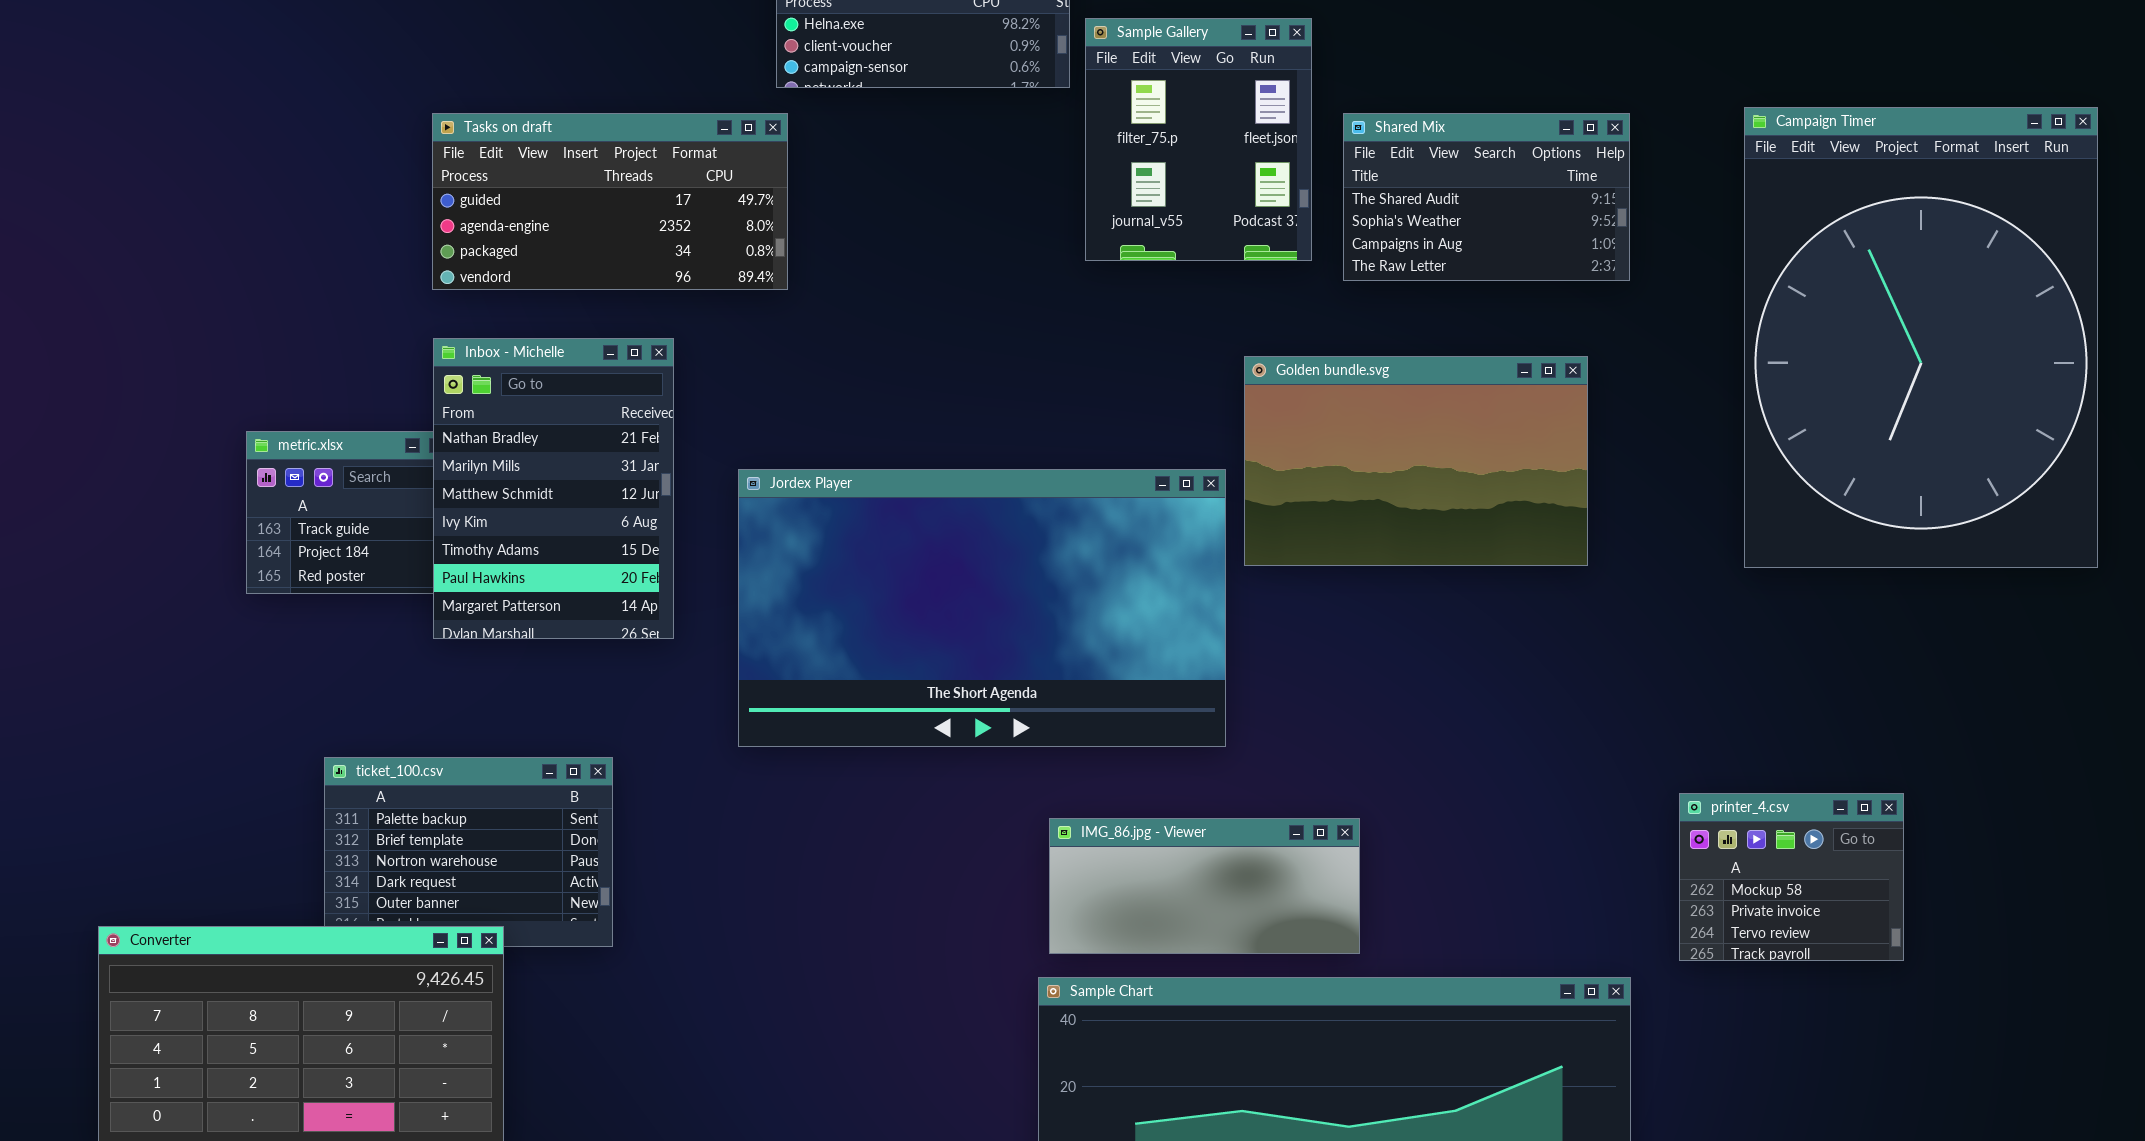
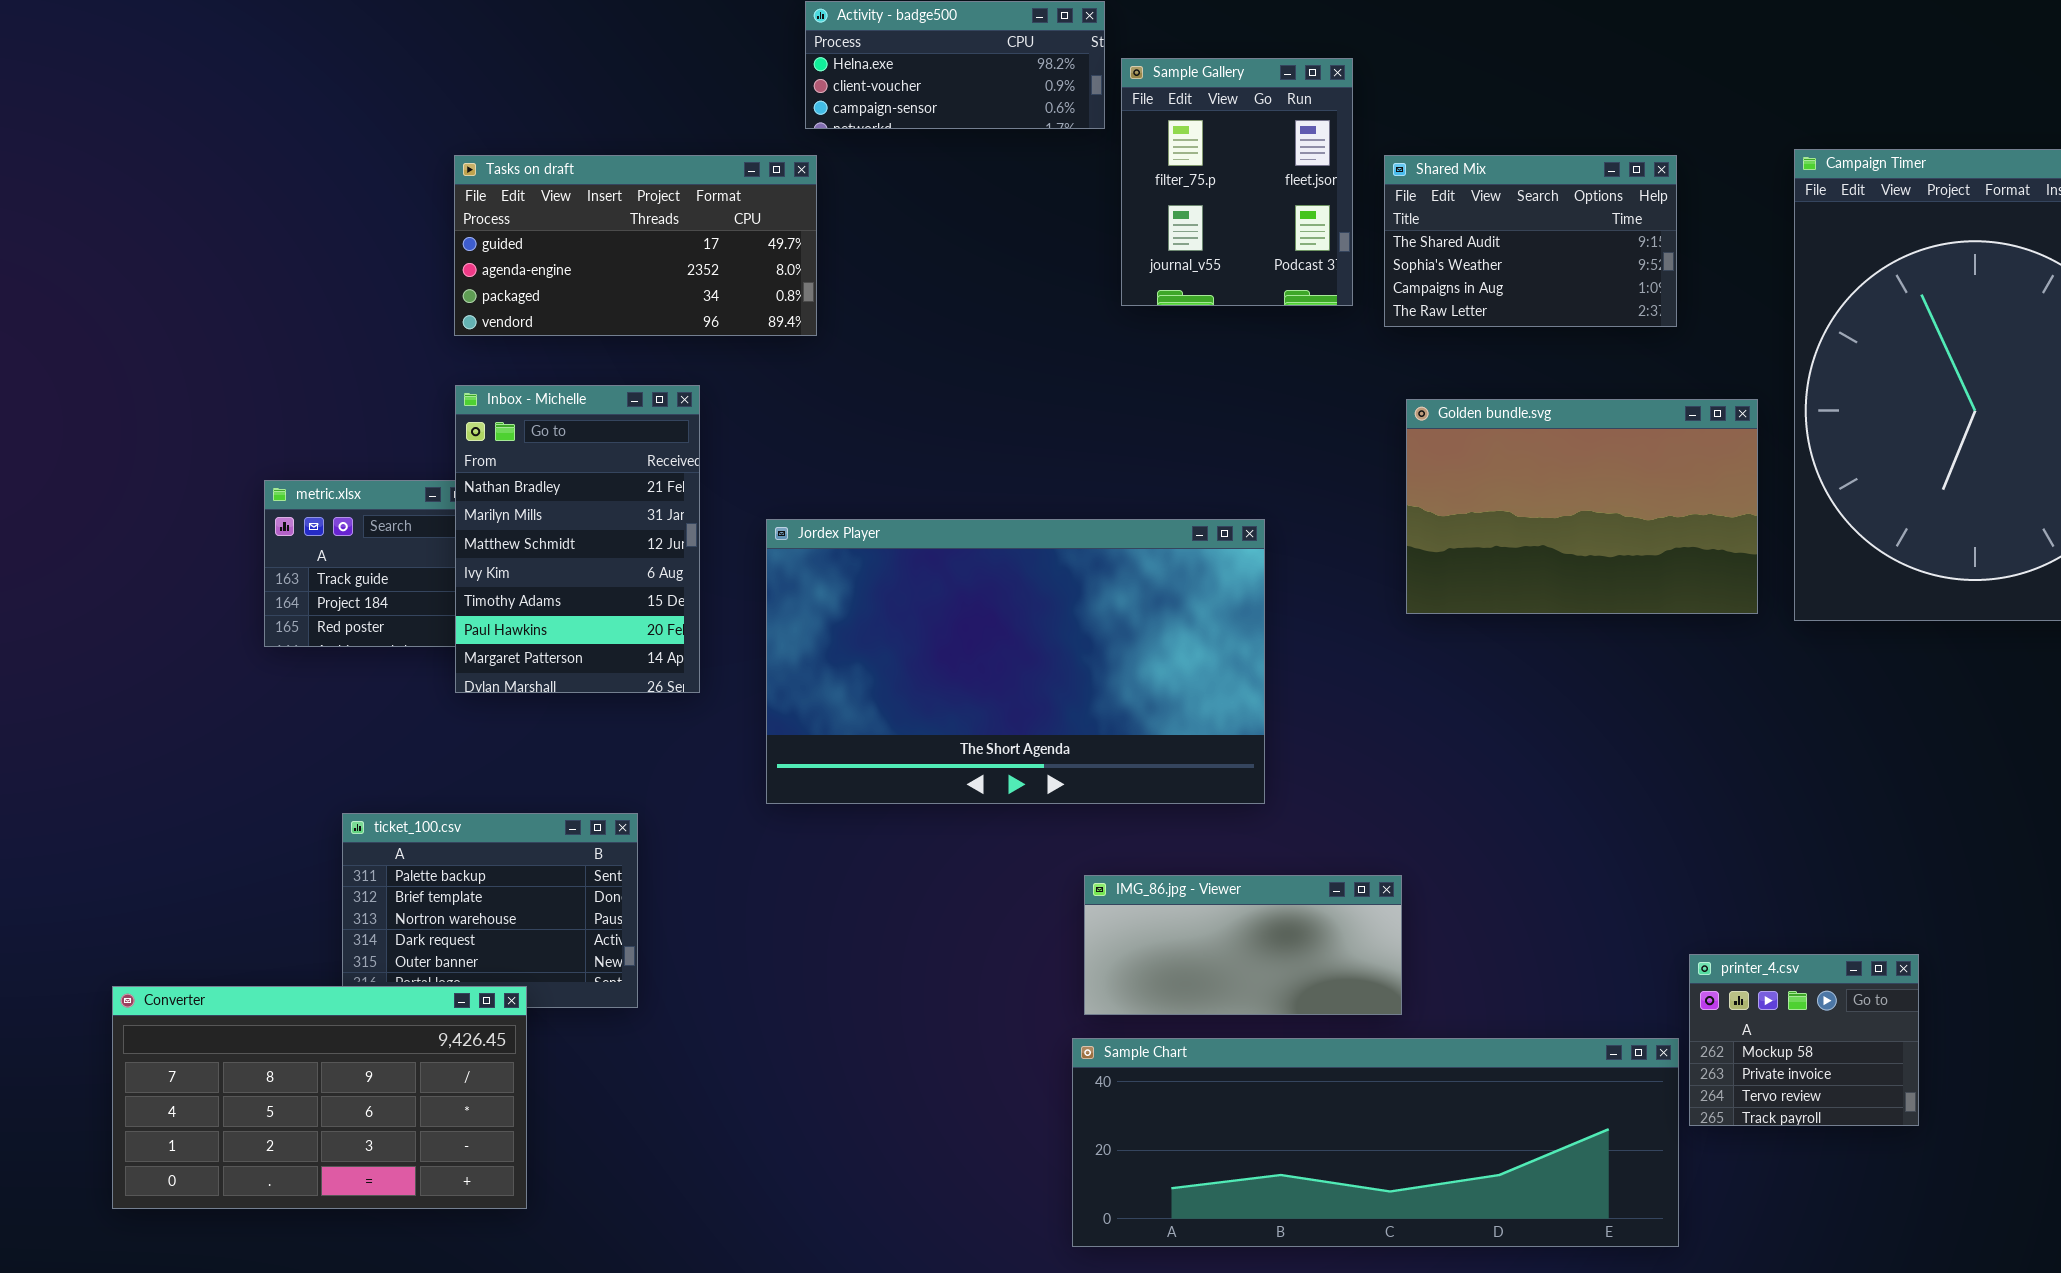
Golden bundle.svg: [1244,356,1588,566] -> [1406,399,1758,614], moved
printer_4.csv: [1679,793,1904,961] -> [1689,954,1919,1126], moved

